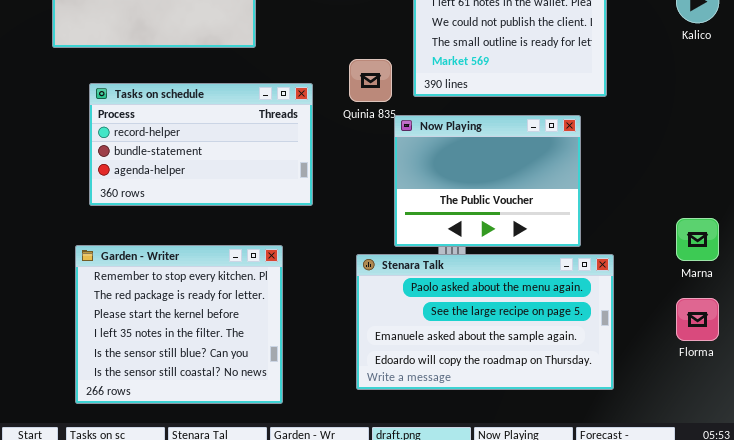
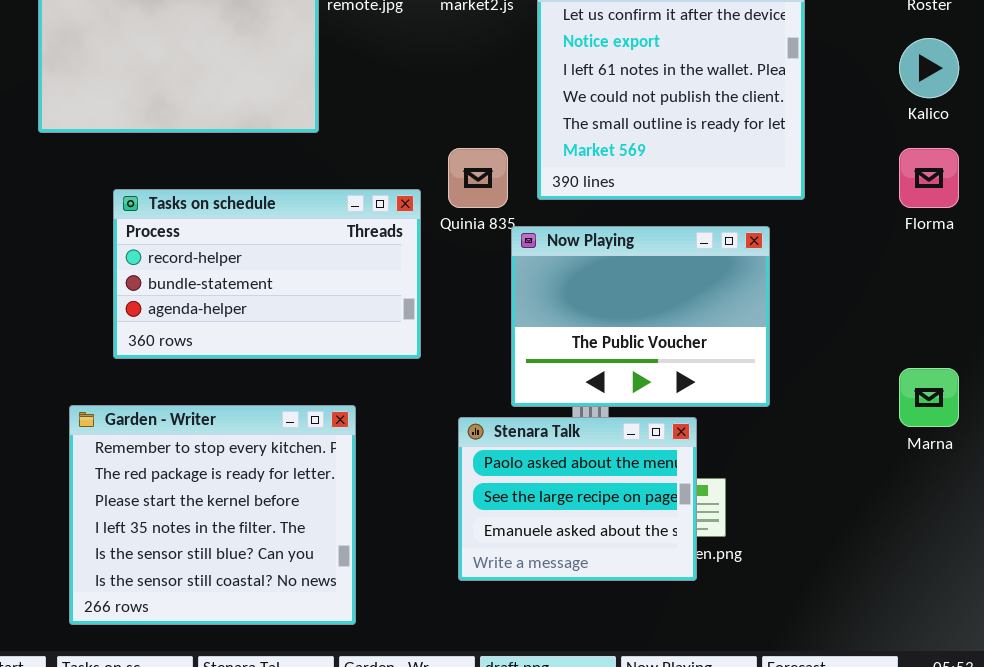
Tasks on schedule: [89,83,313,206] -> [113,189,421,359], moved
Stenara Talk: [356,254,614,390] -> [458,417,697,581], resized
Florma: [676,298,719,341] -> [899,148,959,208], moved

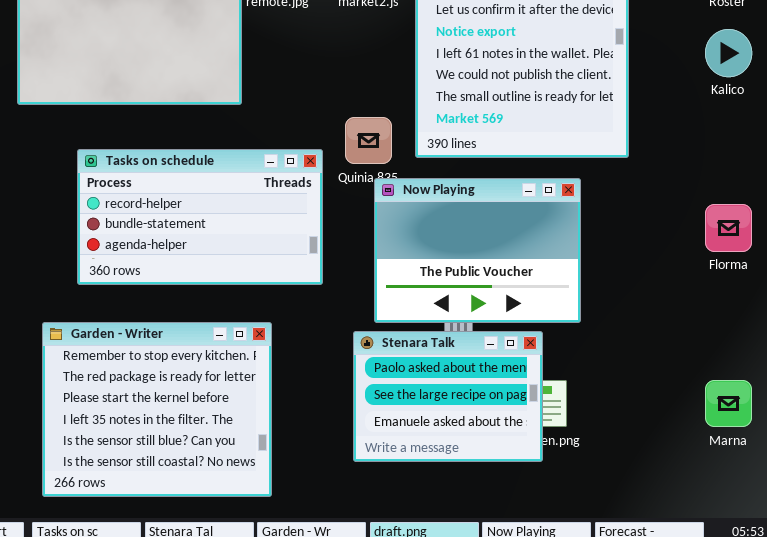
Florma: [899,148,959,208] -> [705,204,752,252], moved
Now Playing: [511,226,770,407] -> [374,178,581,323], moved
Marna: [899,368,959,427] -> [705,380,752,427], moved

